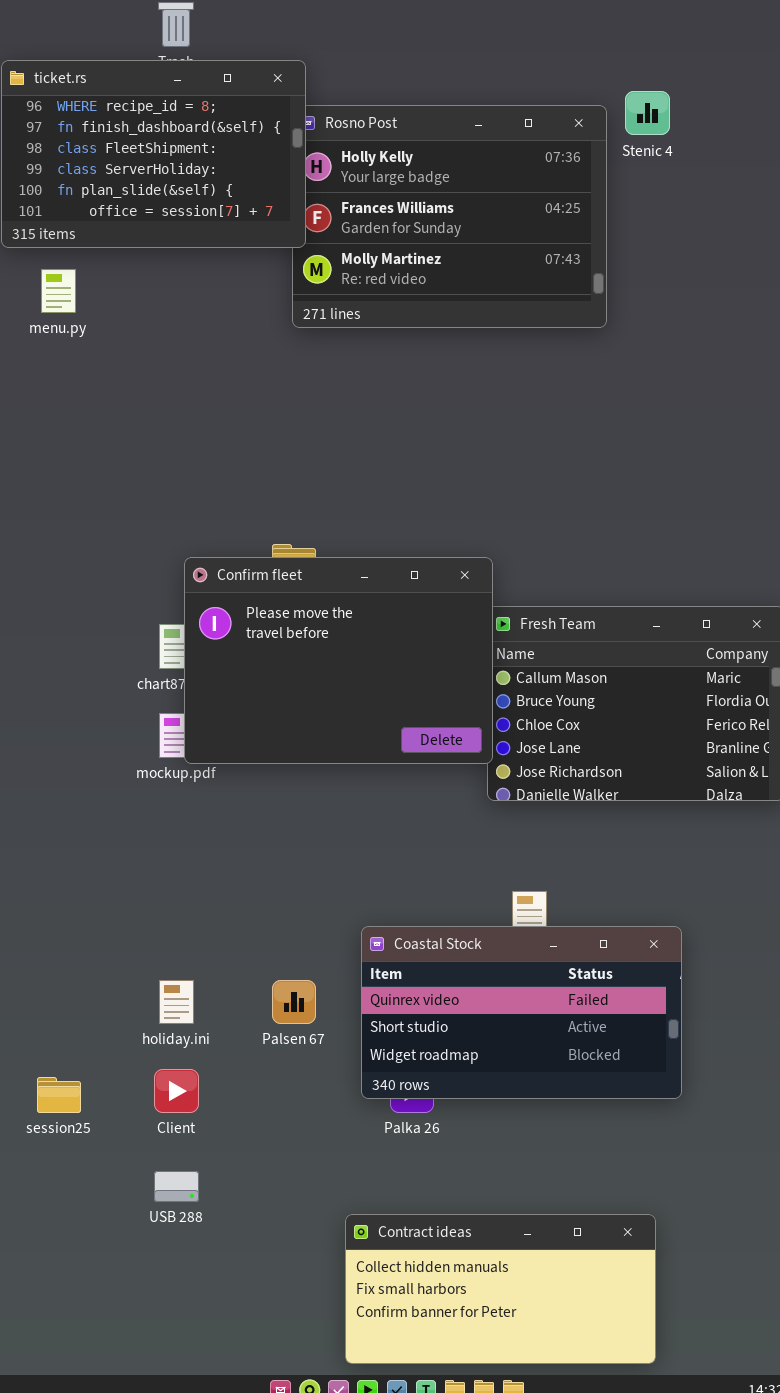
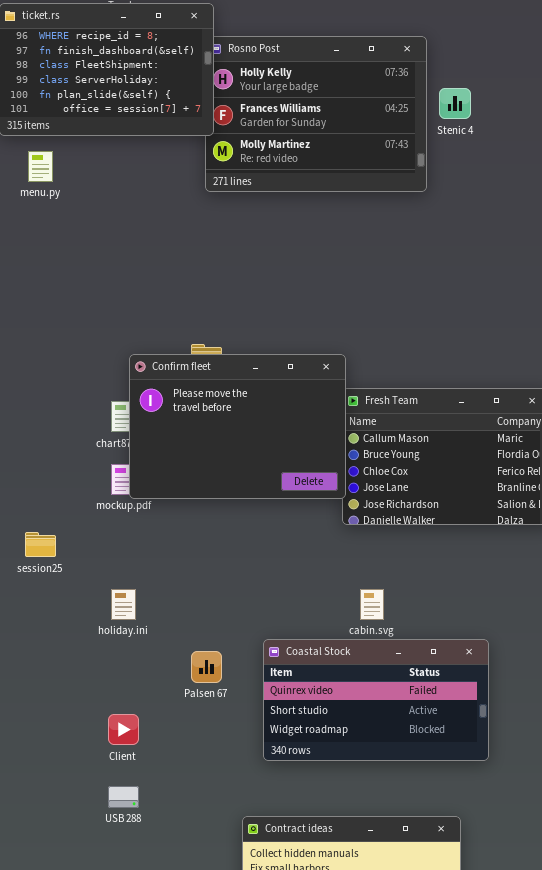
Stenic 4: [625,91,670,135] -> [439,88,471,119], moved
Coastal Stock: [361,926,682,1099] -> [263,639,489,761], moved
holiday.ini: [159,980,194,1024] -> [111,589,136,620], moved
session25: [37,1077,81,1113] -> [25,532,56,557], moved

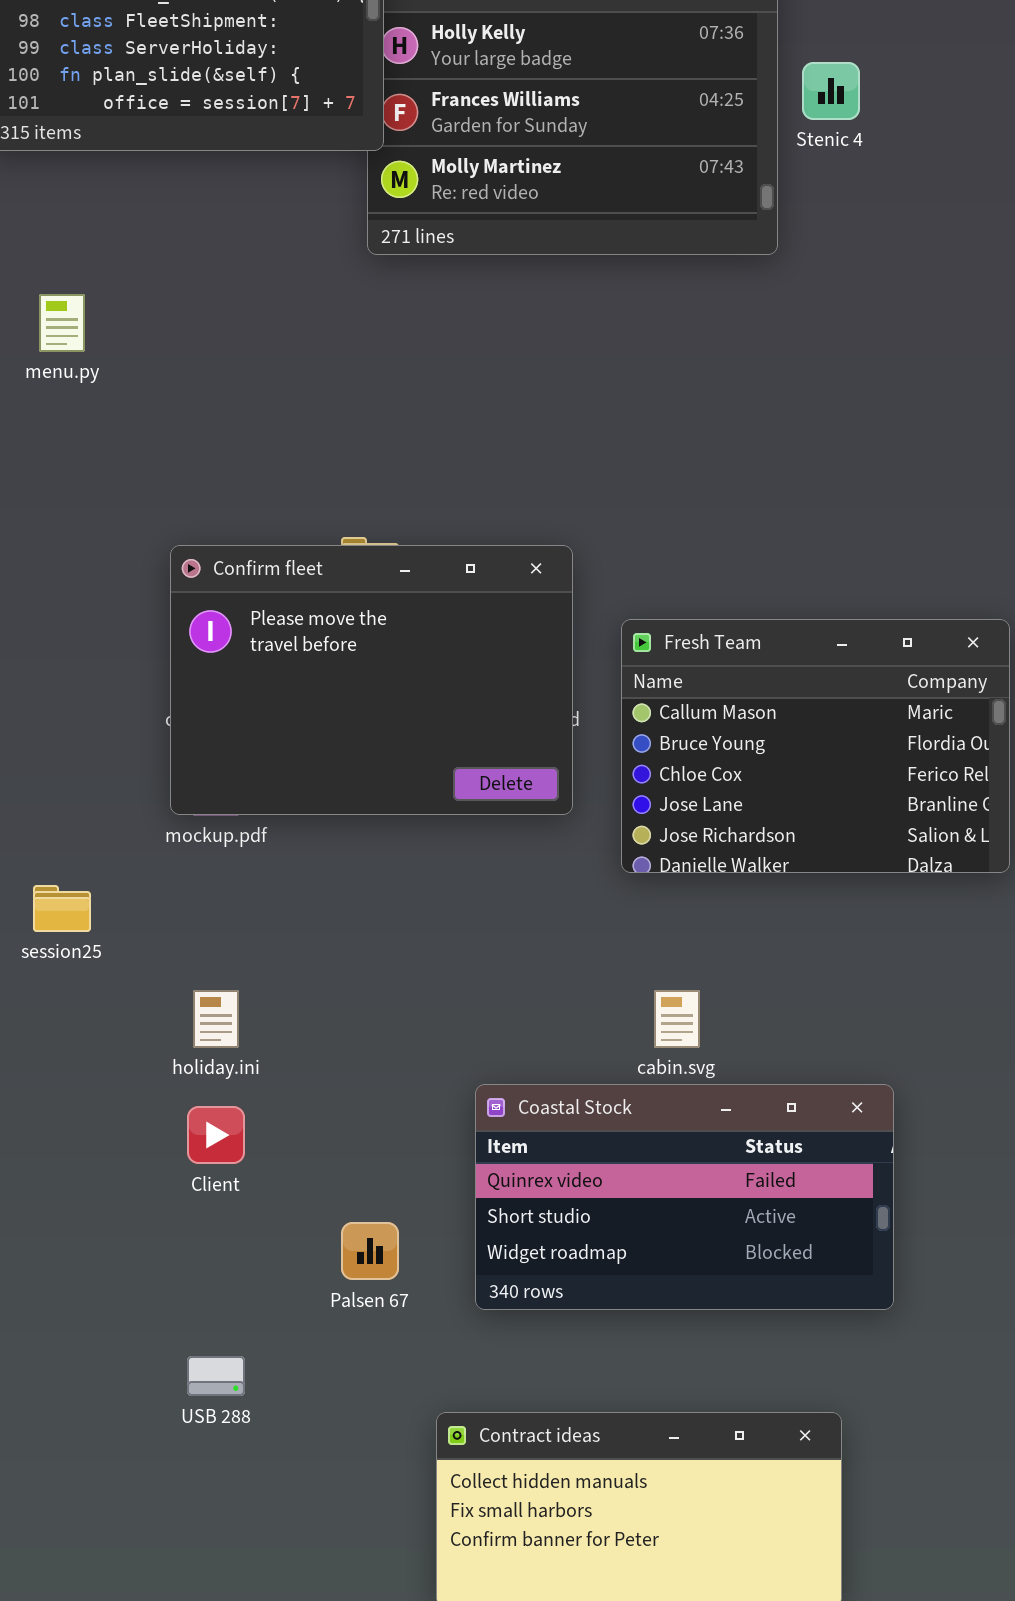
menu.py: [28,151,53,182] -> [39,294,85,352], moved
Confirm fleet: [129,354,346,499] -> [170,545,573,815], moved
Palsen 67: [191,651,222,683] -> [341,1222,399,1280], moved
Client: [108,714,139,745] -> [187,1106,245,1164], moved

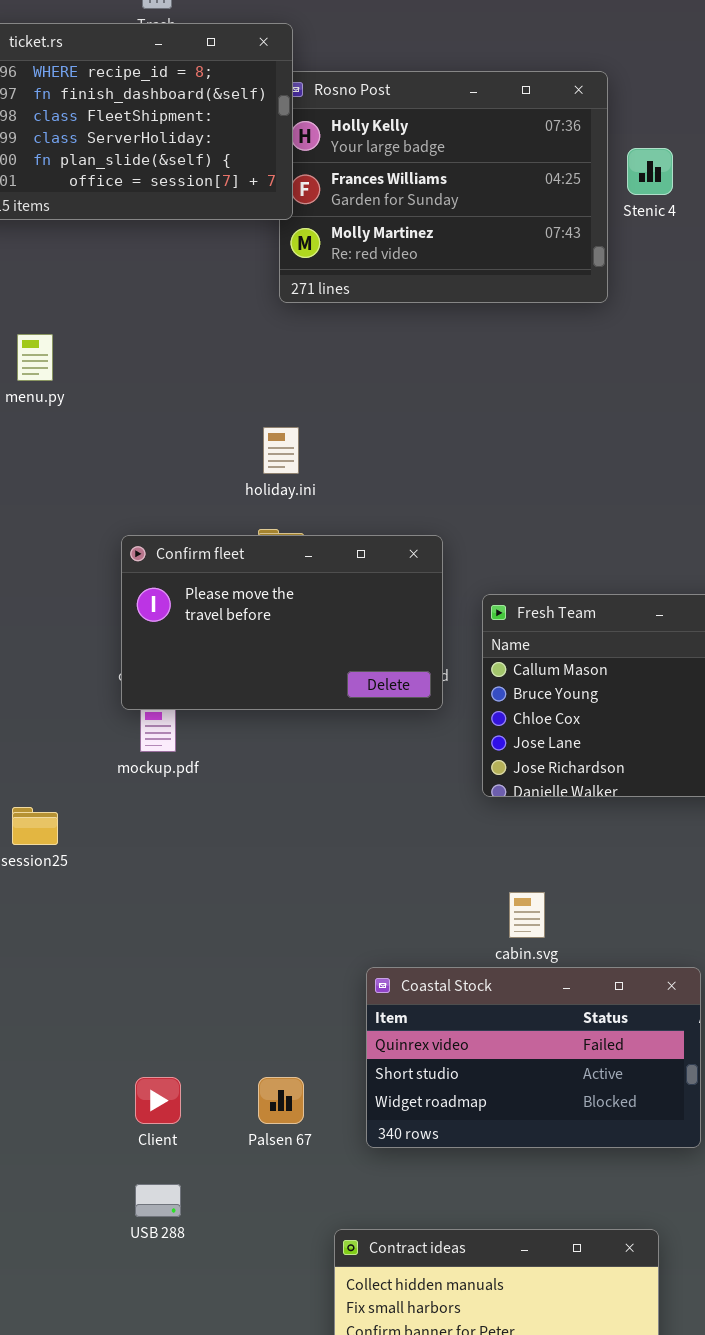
Confirm fleet: [170,545,573,815] -> [121,535,443,710], resized
holiday.ini: [193,990,239,1048] -> [263,427,299,474], moved
Client: [187,1106,245,1164] -> [135,1077,181,1124], moved

